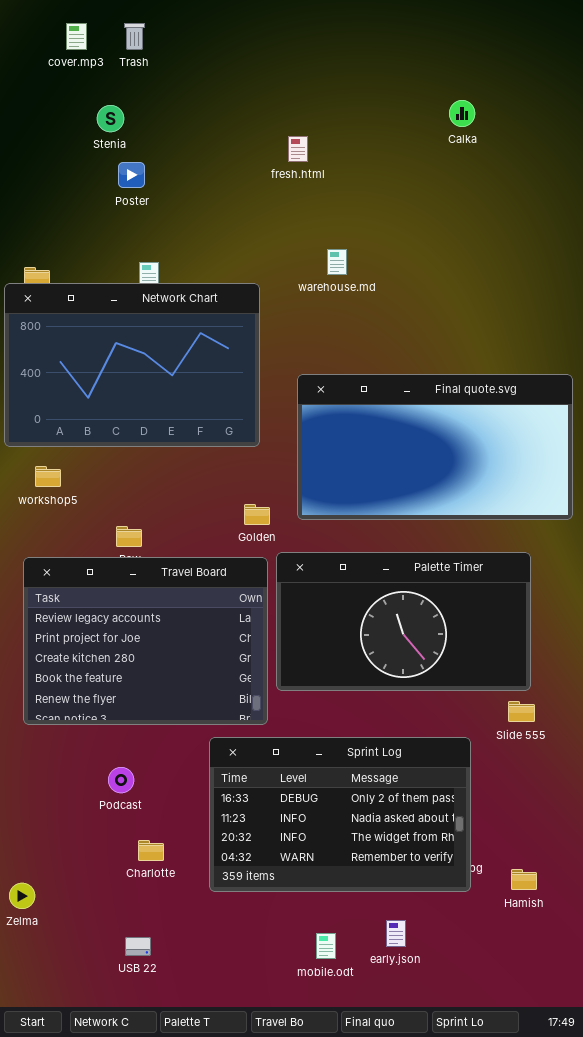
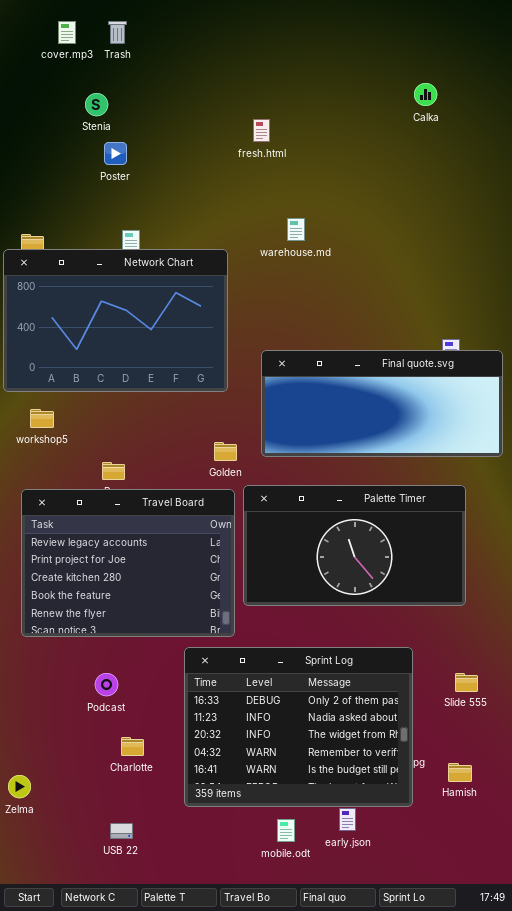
Calka: [449,100,475,127] -> [414,83,437,106], moved
Final quote.svg: [297,374,573,520] -> [261,350,503,457], resized
Slide 555: [508,701,535,722] -> [455,673,478,692], moved
Sprint Log: [209,737,471,892] -> [184,647,413,807], resized

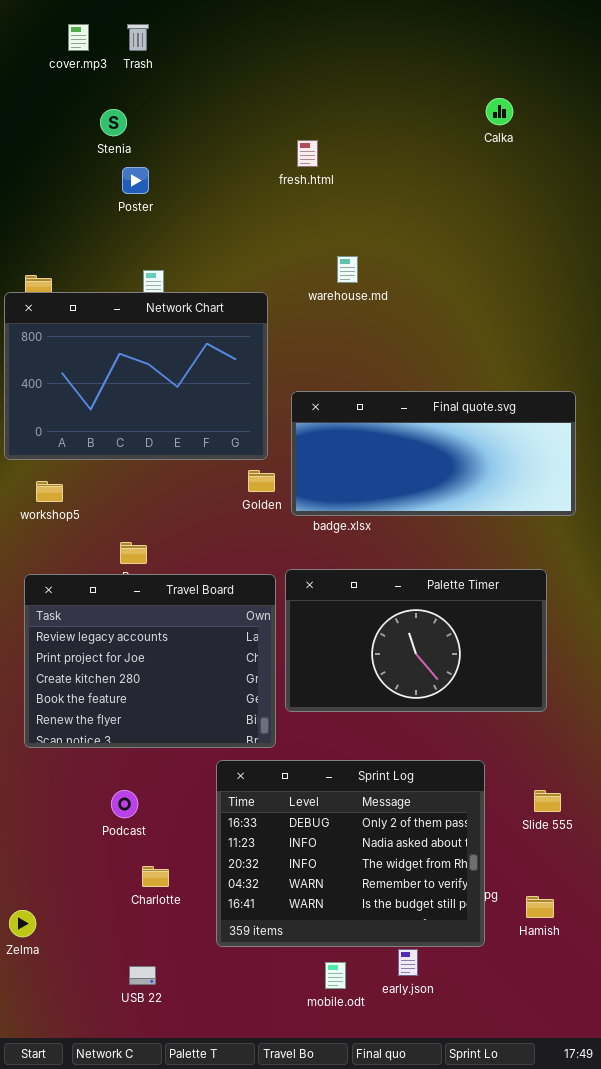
Final quote.svg: [261,350,503,457] -> [291,391,576,516], moved
Golden: [214,442,237,461] -> [248,470,275,492], moved

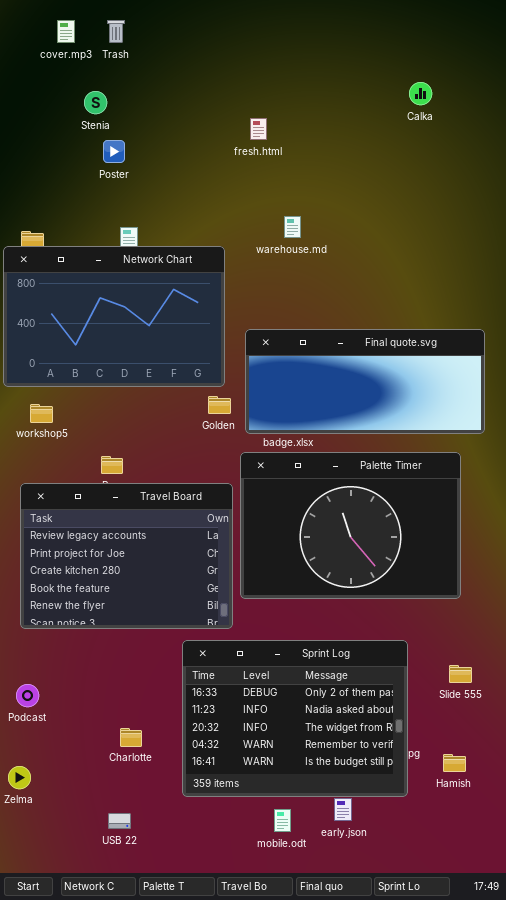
Palette Timer: [285,569,547,712] -> [240,452,461,599], resized
Podcast: [111,790,138,818] -> [16,684,39,707], moved

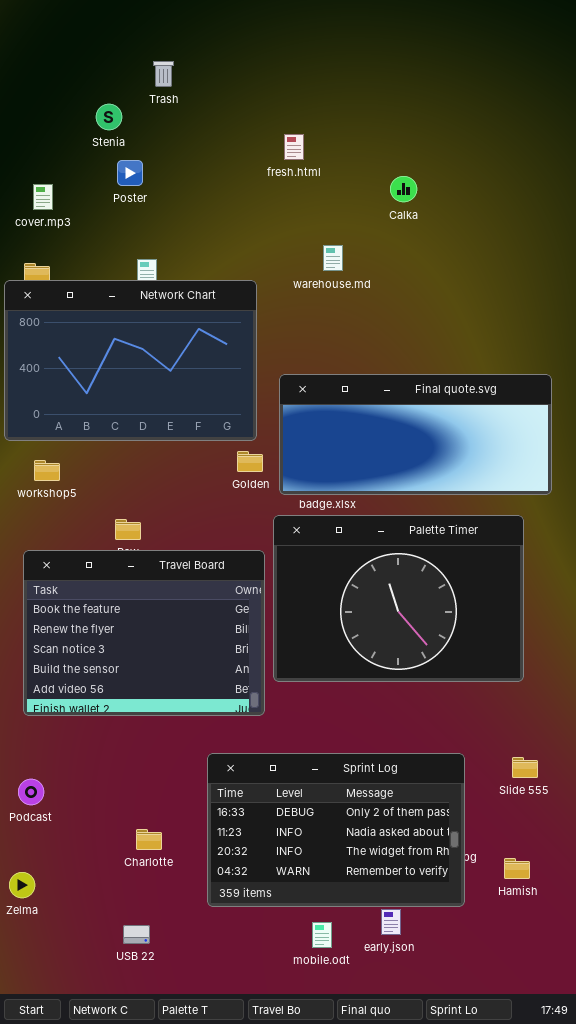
cover.mp3: [57,20,75,43] -> [33,184,53,210], moved
Trash: [107,20,125,43] -> [153,61,174,87], moved
Calka: [409,82,432,105] -> [390,176,417,202], moved
Travel Board: [20,483,233,629] -> [23,550,265,716], scrolled down 3 rows
Sprint Log: [182,640,408,797] -> [207,753,465,907], resized

